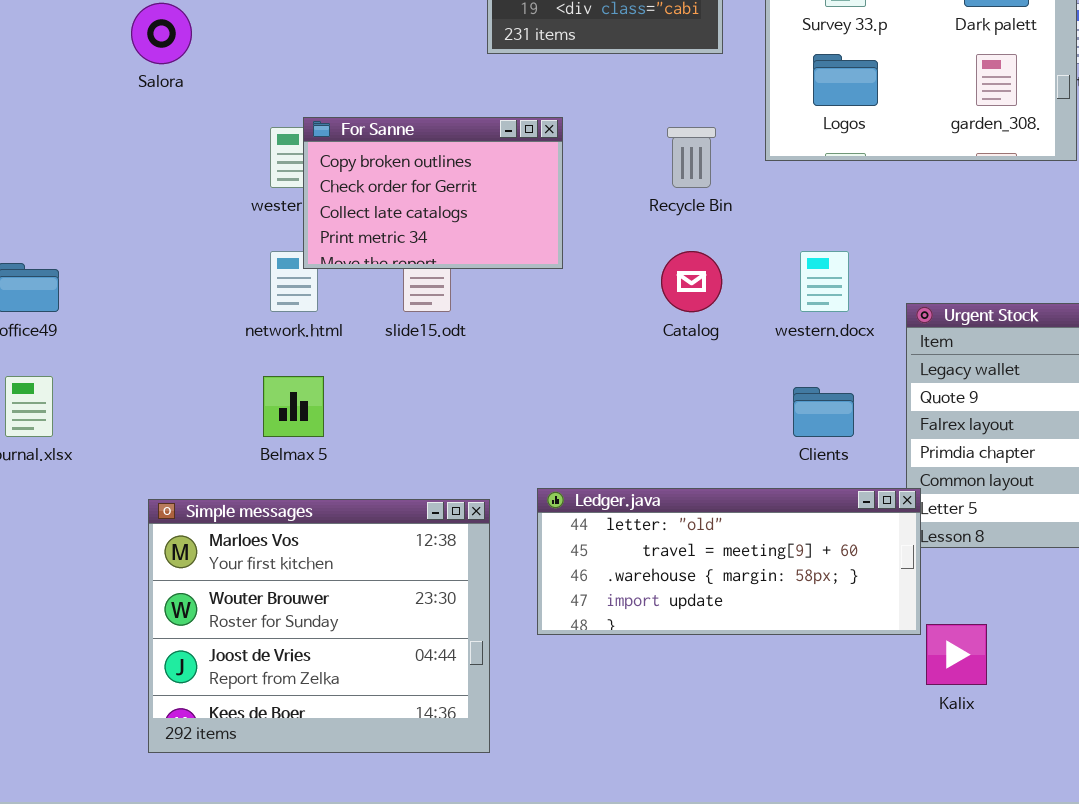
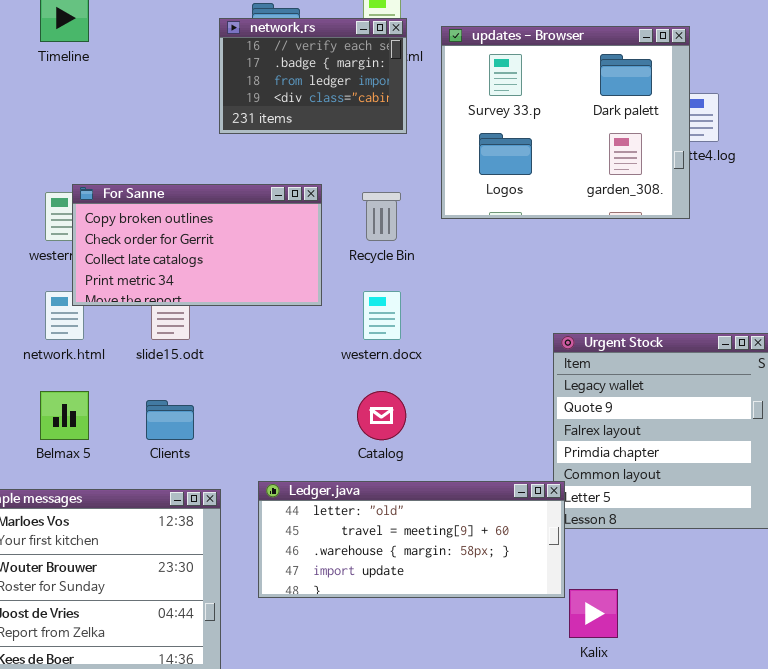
For Sanne: [303,117,563,269] -> [72,184,322,306], resized
Catalog: [661,251,722,312] -> [357,391,406,440], moved
western.docx: [800,251,849,312] -> [363,291,401,340], moved
Clients: [793,387,854,437] -> [146,400,194,440], moved

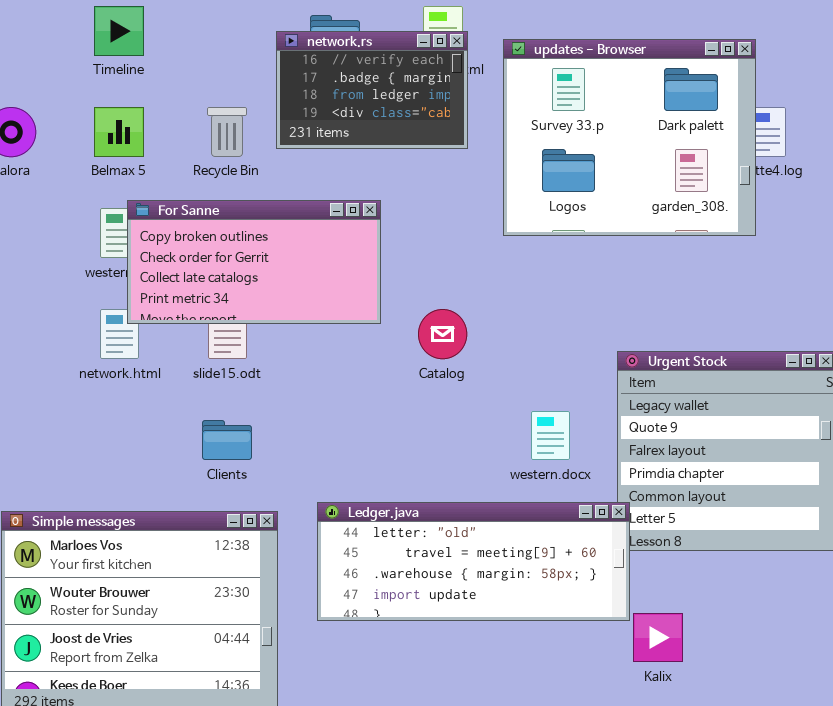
Recycle Bin: [362,192,401,241] -> [207,107,247,157], moved
western.docx: [363,291,401,340] -> [531,411,570,460], moved
Belmax 5: [40,391,89,440] -> [94,107,144,157], moved
Catalog: [357,391,406,440] -> [418,309,467,359], moved

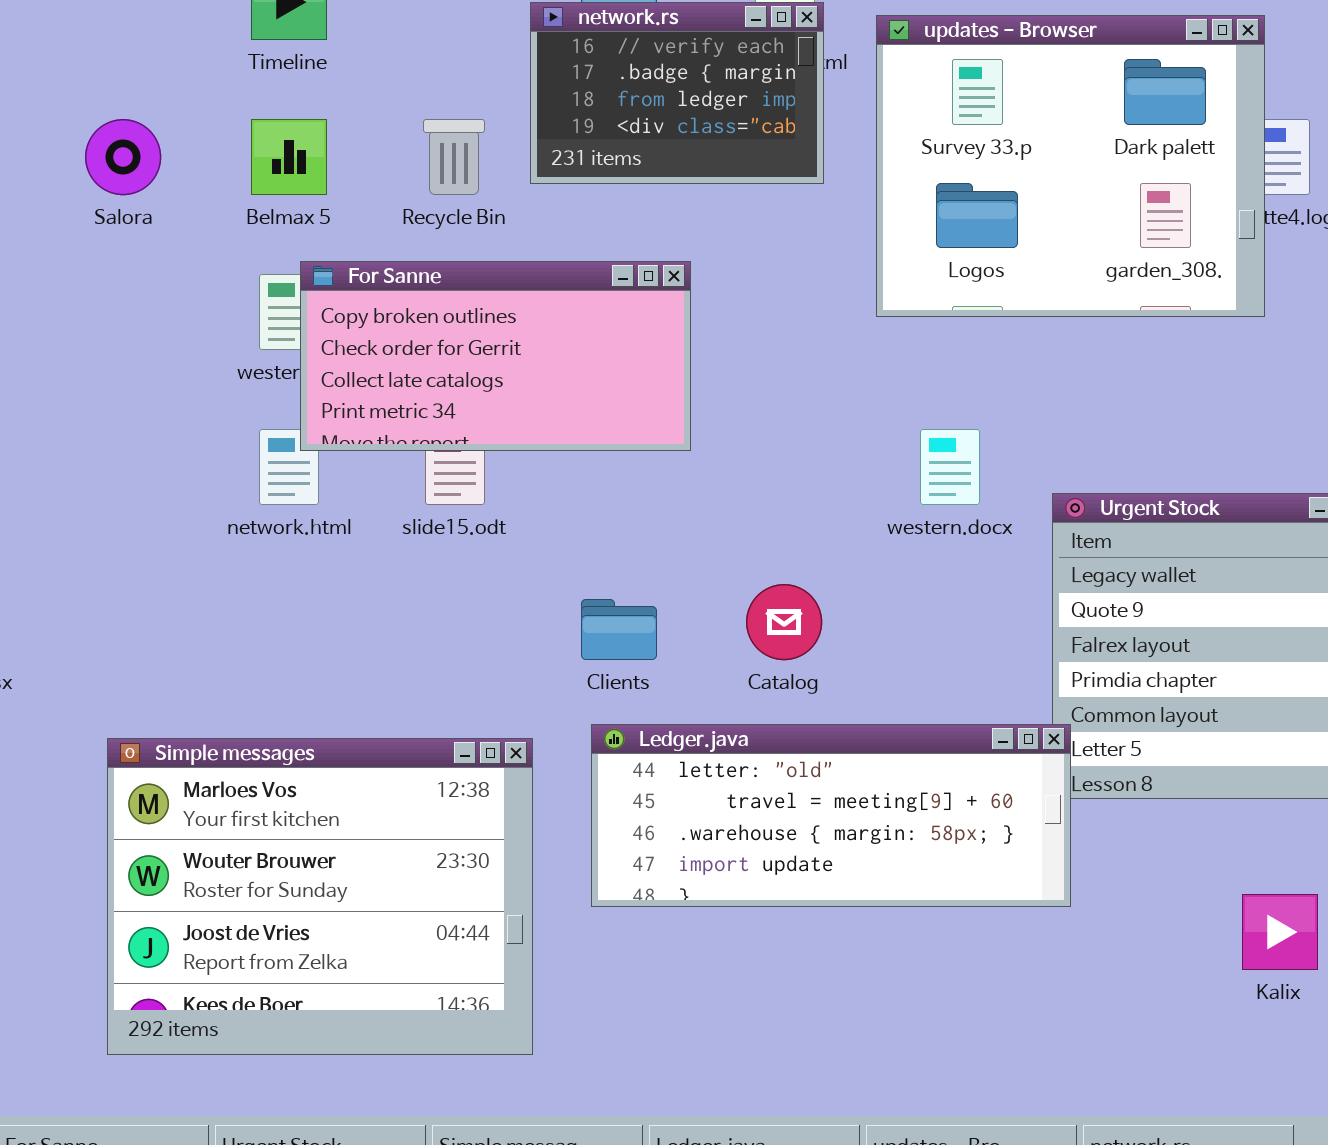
Catalog: [418,309,467,359] -> [746,584,822,660], moved
western.docx: [531,411,570,460] -> [920,429,980,505], moved
Clients: [202,420,252,460] -> [581,599,657,660], moved
Kalix: [633,613,683,662] -> [1242,894,1318,970], moved

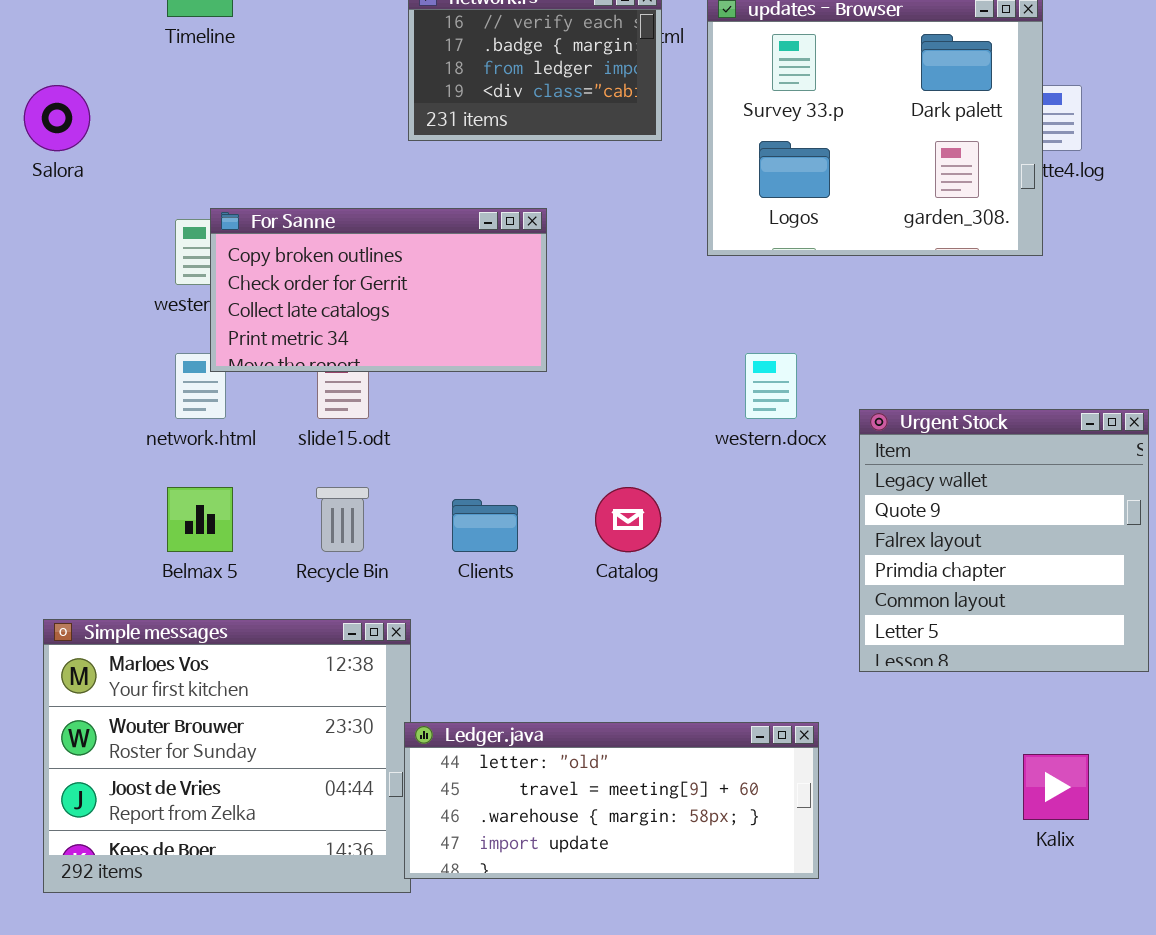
Belmax 5: [251,119,327,195] -> [167,487,233,552], moved
Recycle Bin: [423,119,485,195] -> [316,487,369,552], moved
Ledger.java: [591,724,1071,907] -> [404,722,819,879], moved

